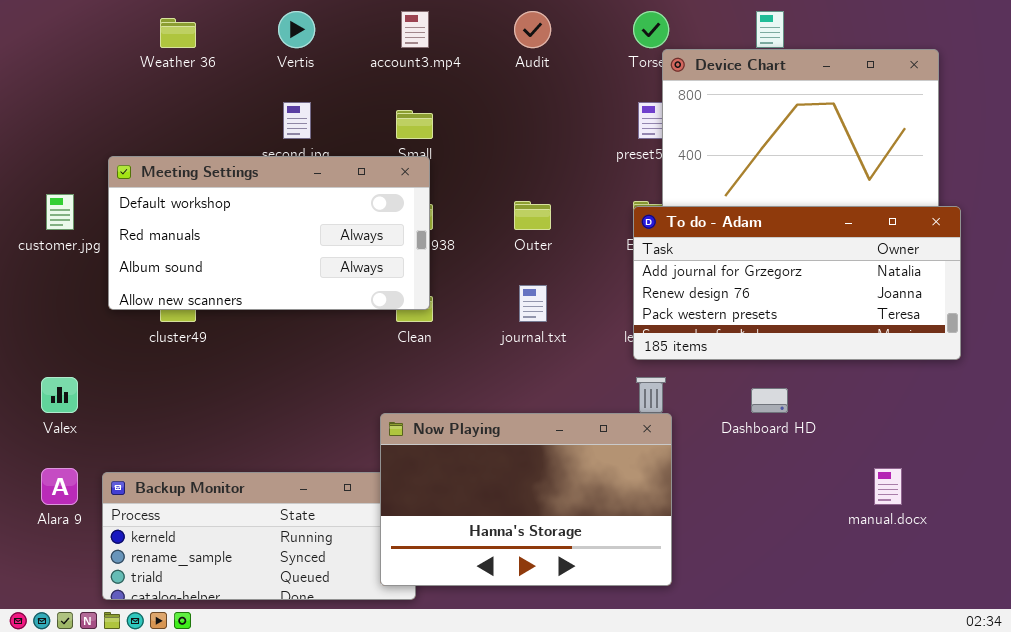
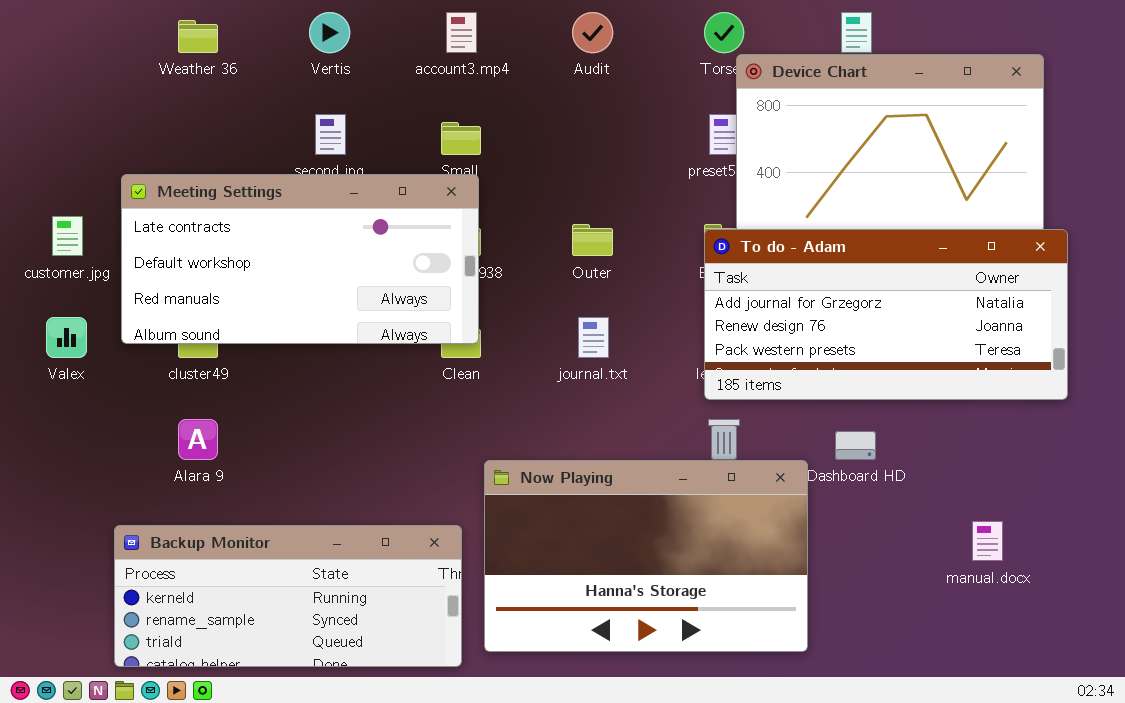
Meeting Settings: [108,156,430,310] -> [121,174,479,344], scrolled up 1 row
Valex: [41,377,78,413] -> [46,317,87,358], moved
Now Playing: [380,413,672,586] -> [484,460,808,652], moved
Alara 9: [41,468,78,505] -> [178,419,218,460], moved

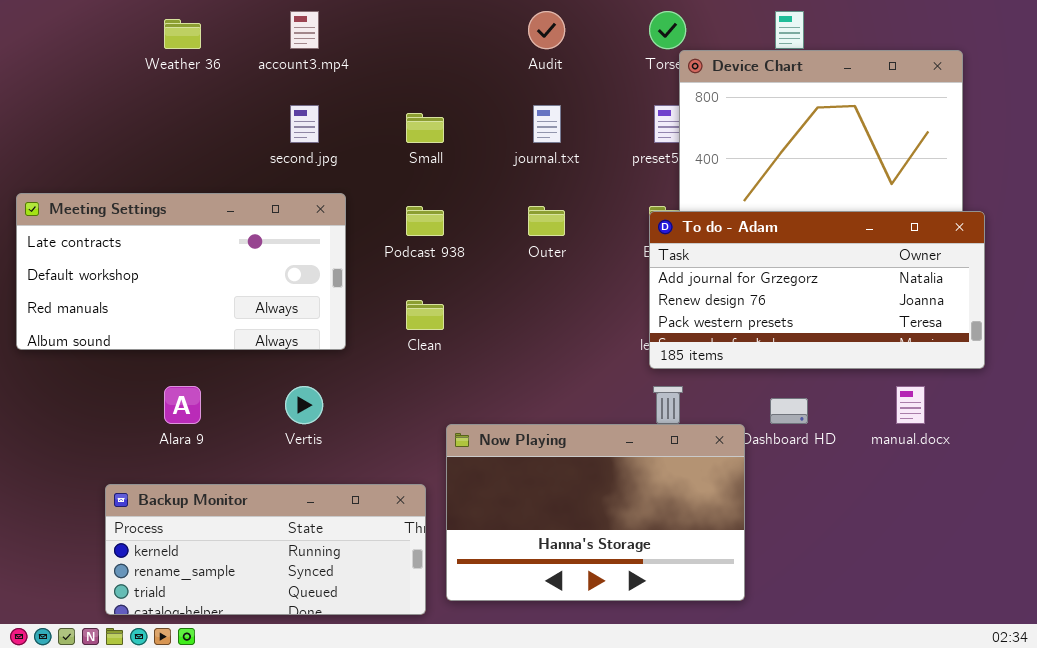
Vertis: [309,12,350,53] -> [285,386,323,424], moved
account3.mp4: [446,12,477,53] -> [290,11,319,49], moved
Meeting Settings: [121,174,479,344] -> [16,193,346,350], moved
journal.txt: [578,317,609,358] -> [533,105,561,143], moved
manual.docx: [972,521,1003,561] -> [896,386,925,424], moved

